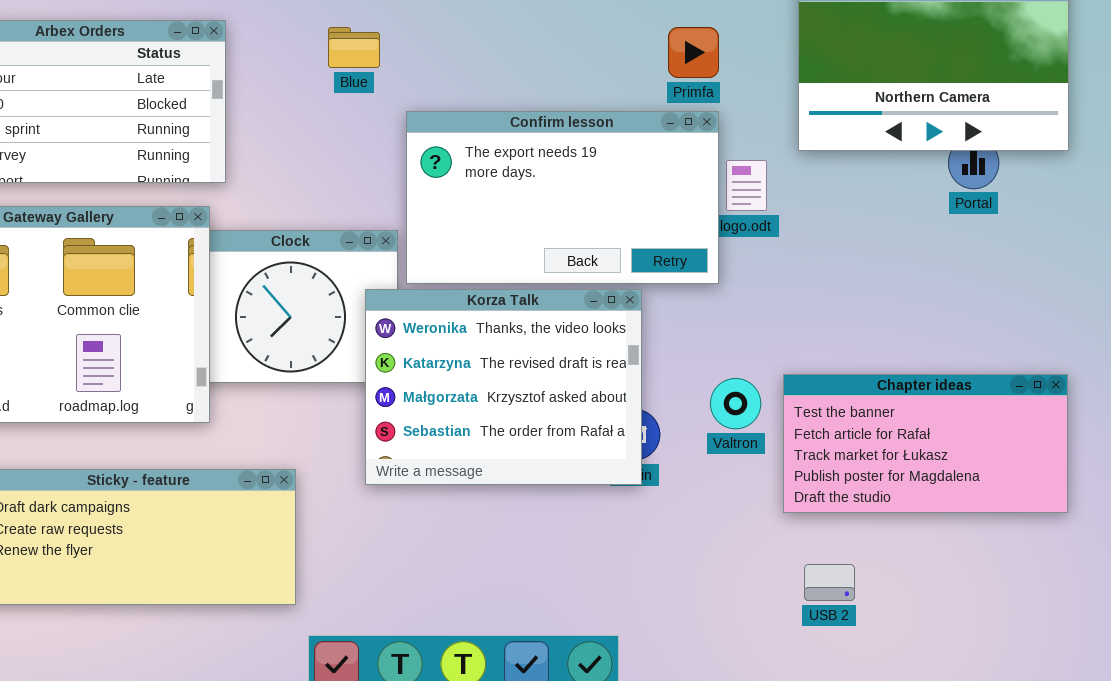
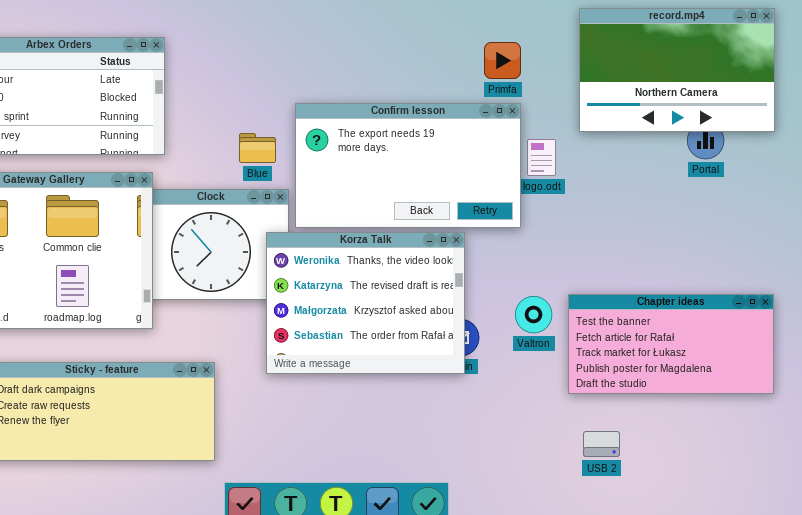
Blue: [328,27,380,68] -> [239,133,276,163], moved

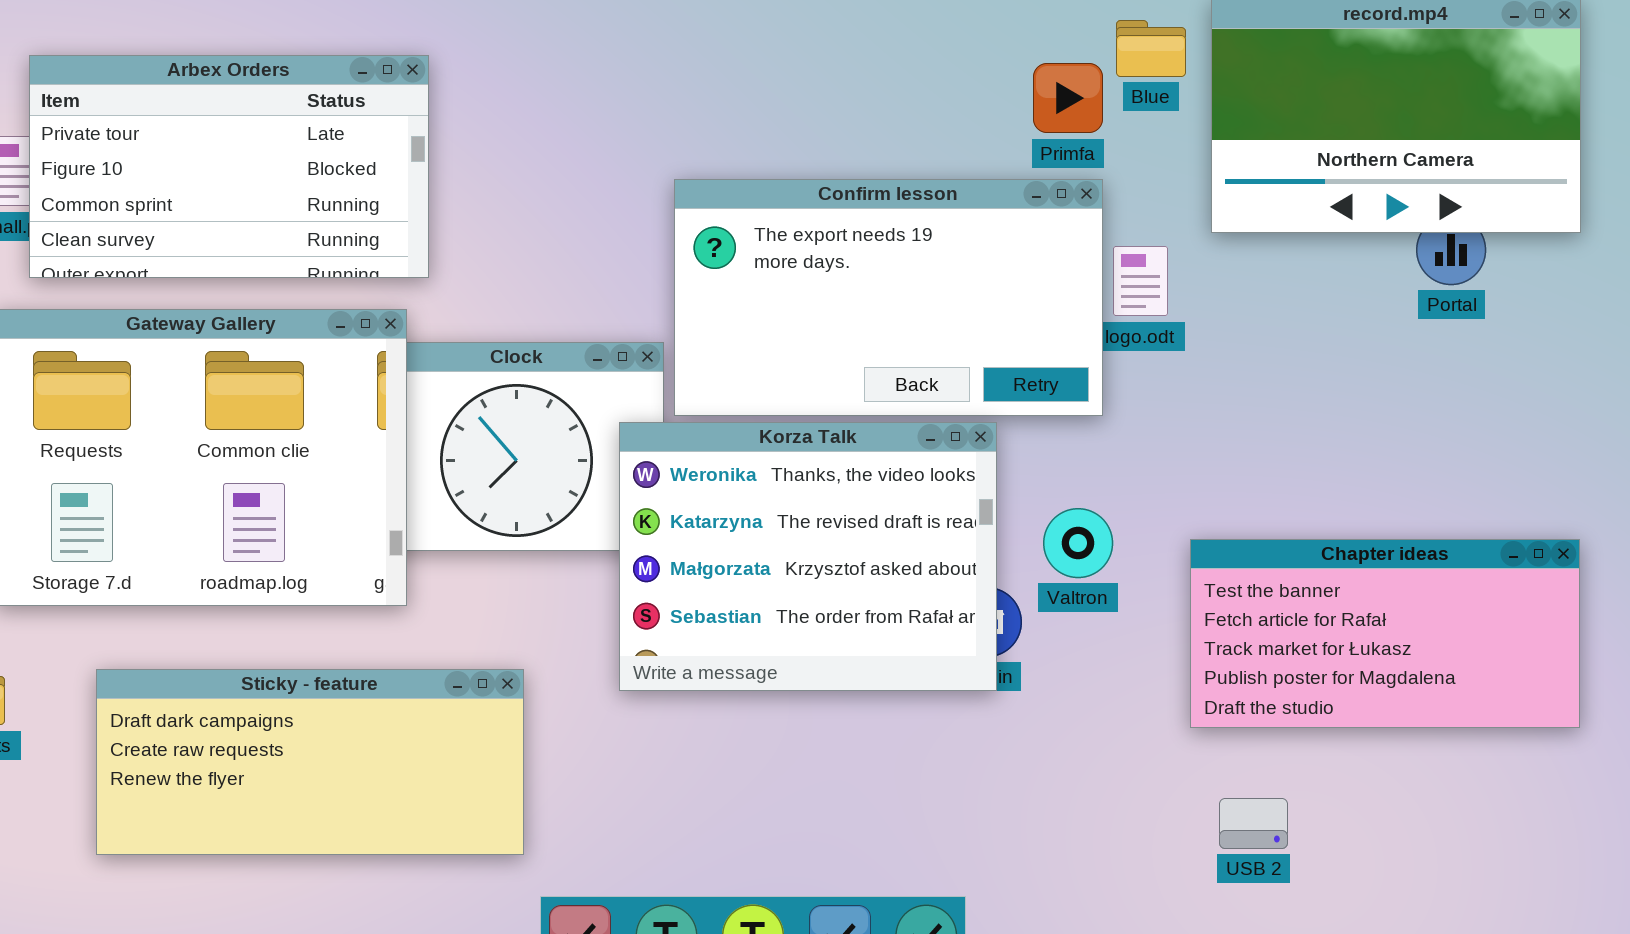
Blue: [239,133,276,163] -> [1116,20,1186,77], moved
Valtron: [515,296,552,333] -> [1043,508,1113,578], moved

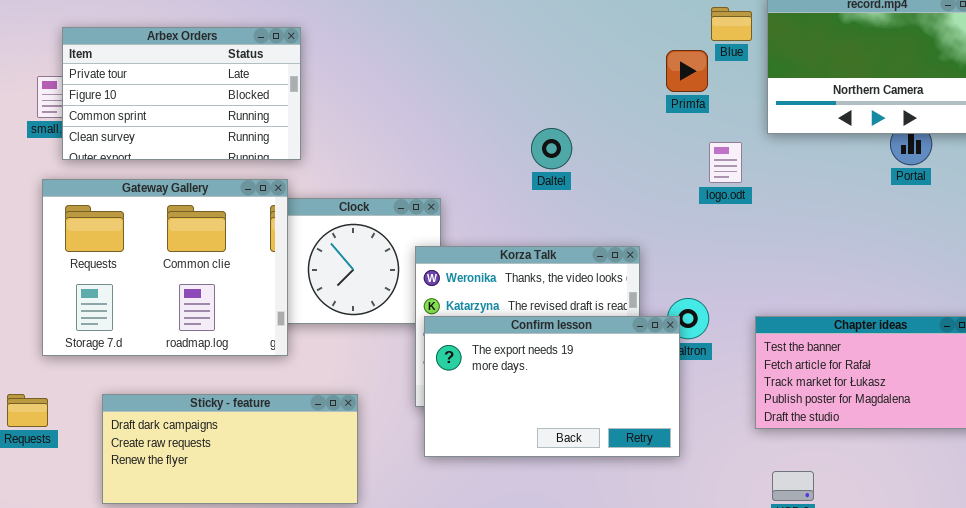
Primfa: [1033,63,1103,133] -> [666,50,708,92], moved
Confirm lesson: [674,179,1103,416] -> [424,316,680,457], moved

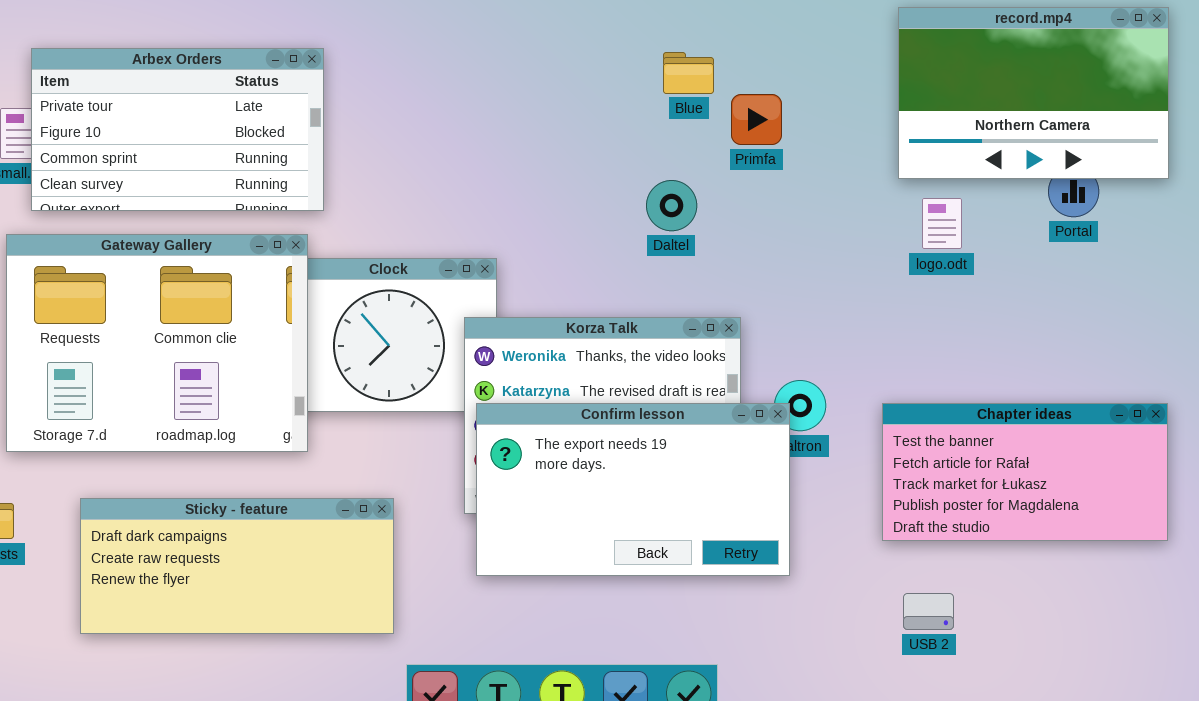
Blue: [711,7,752,41] -> [663,52,714,94], moved
Primfa: [666,50,708,92] -> [731,94,782,145], moved
Daltel: [531,128,572,169] -> [646,180,697,231], moved
logo.odt: [709,142,742,183] -> [922,198,962,249], moved

